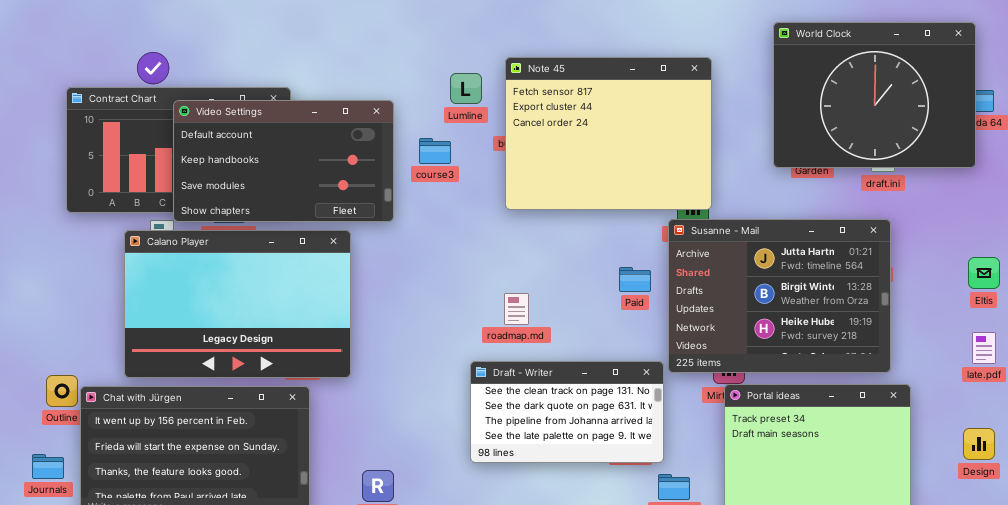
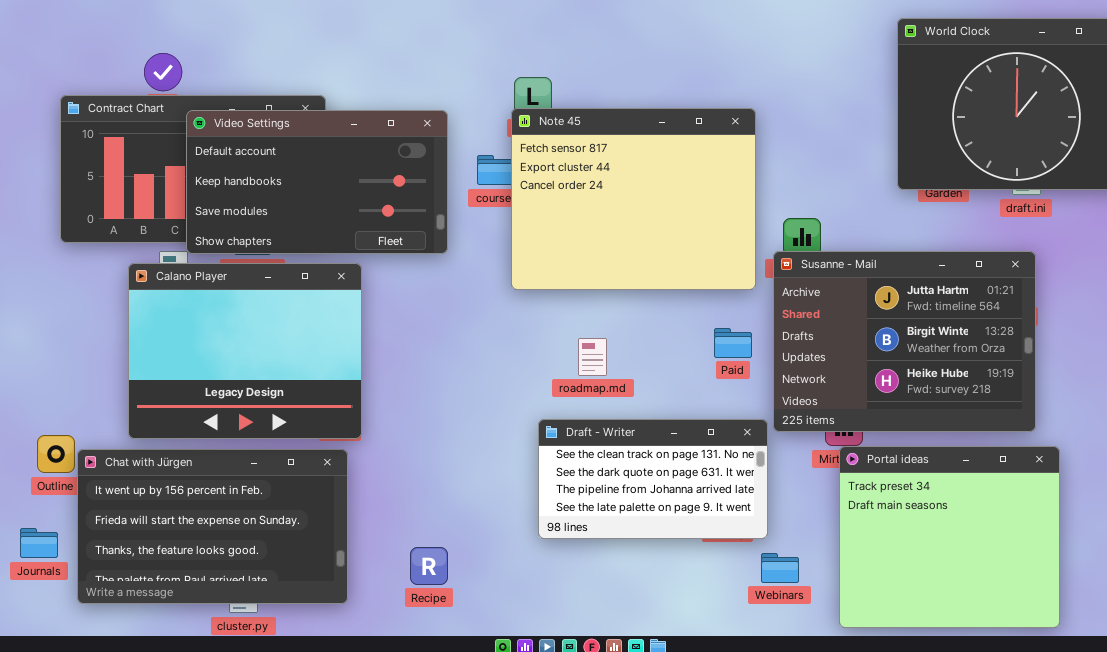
Note 45: [505,57,712,210] -> [511,108,756,290], moved
Calano Player: [124,230,351,378] -> [128,263,362,439], resized
Paid: [619,267,651,292] -> [714,328,752,358], moved

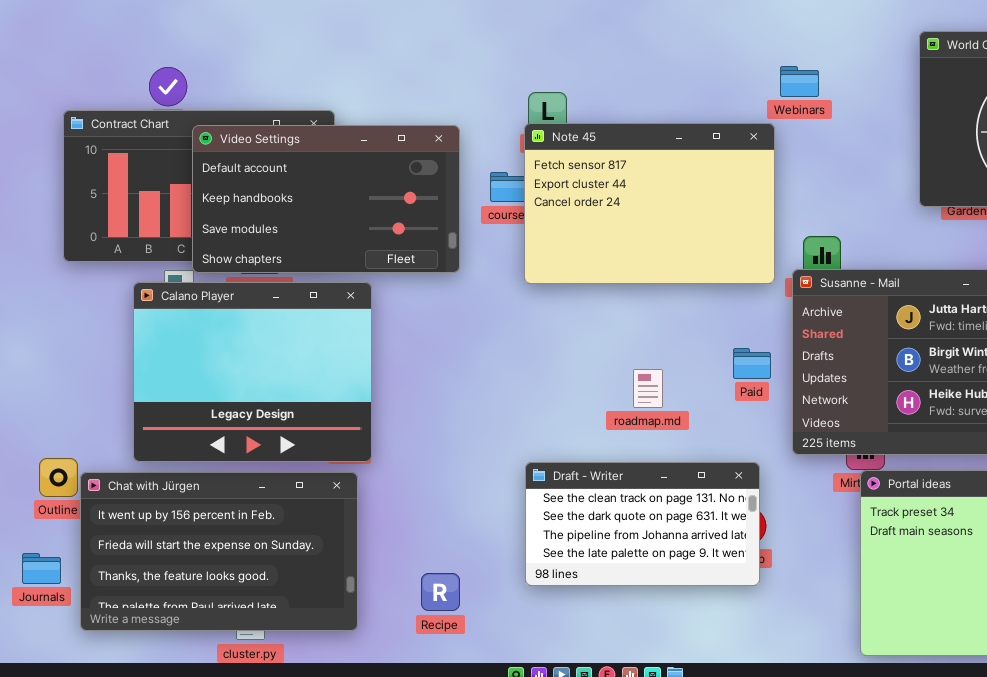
Note 45: [511,108,756,290] -> [524,123,775,284], resized
roadmap.md: [578,338,607,376] -> [633,369,663,408], moved
Draft - Writer: [538,419,768,539] -> [525,462,760,586], moved
Webinars: [761,553,799,583] -> [780,66,819,97], moved

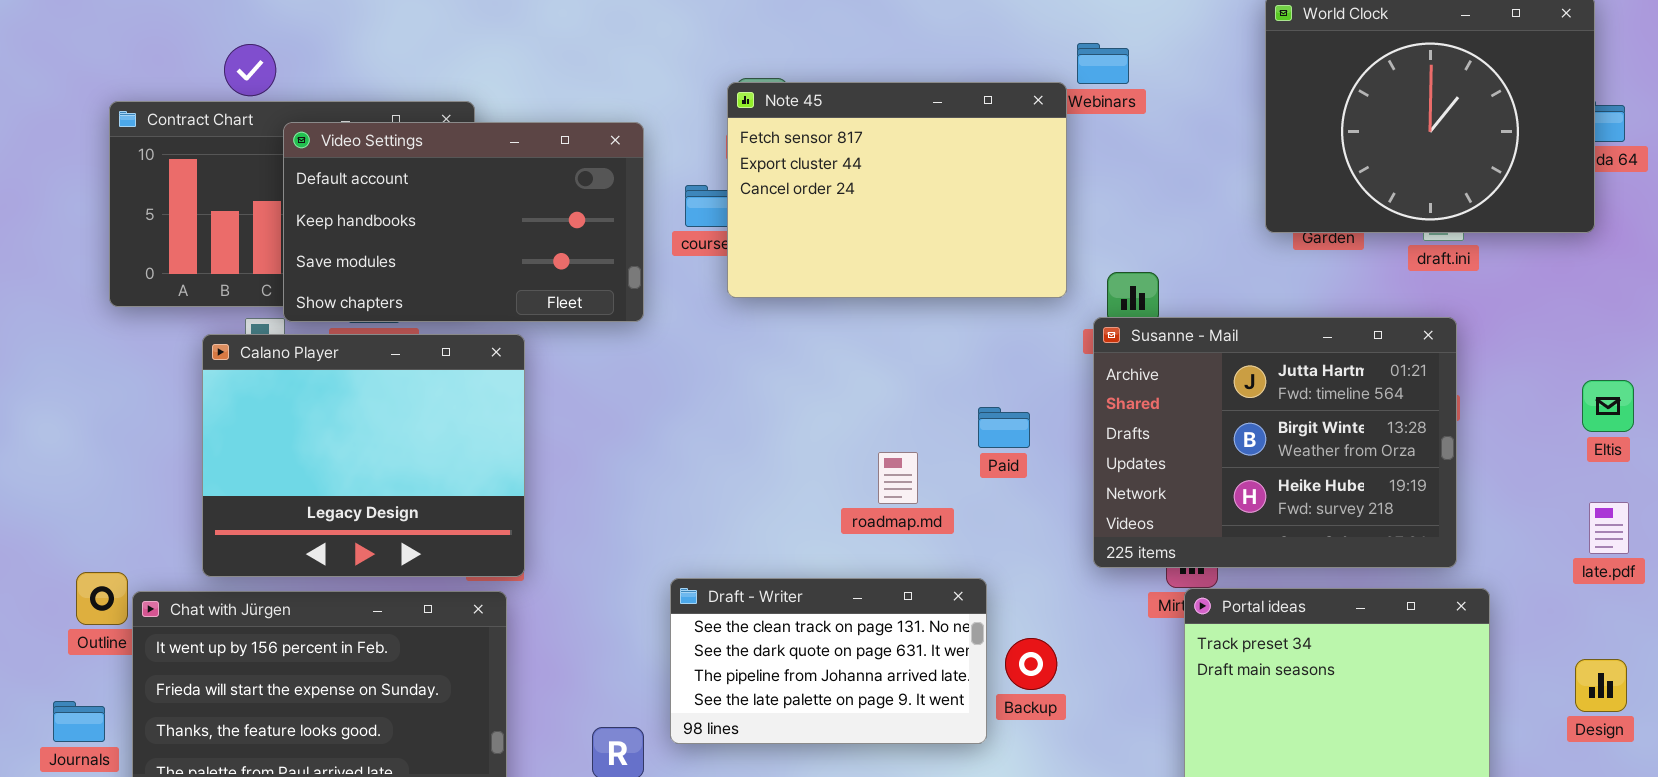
Note 45: [524,123,775,284] -> [727,82,1067,298], moved
Paid: [733,348,771,379] -> [978,407,1030,448], moved
Draft - Writer: [525,462,760,586] -> [670,578,987,744], moved

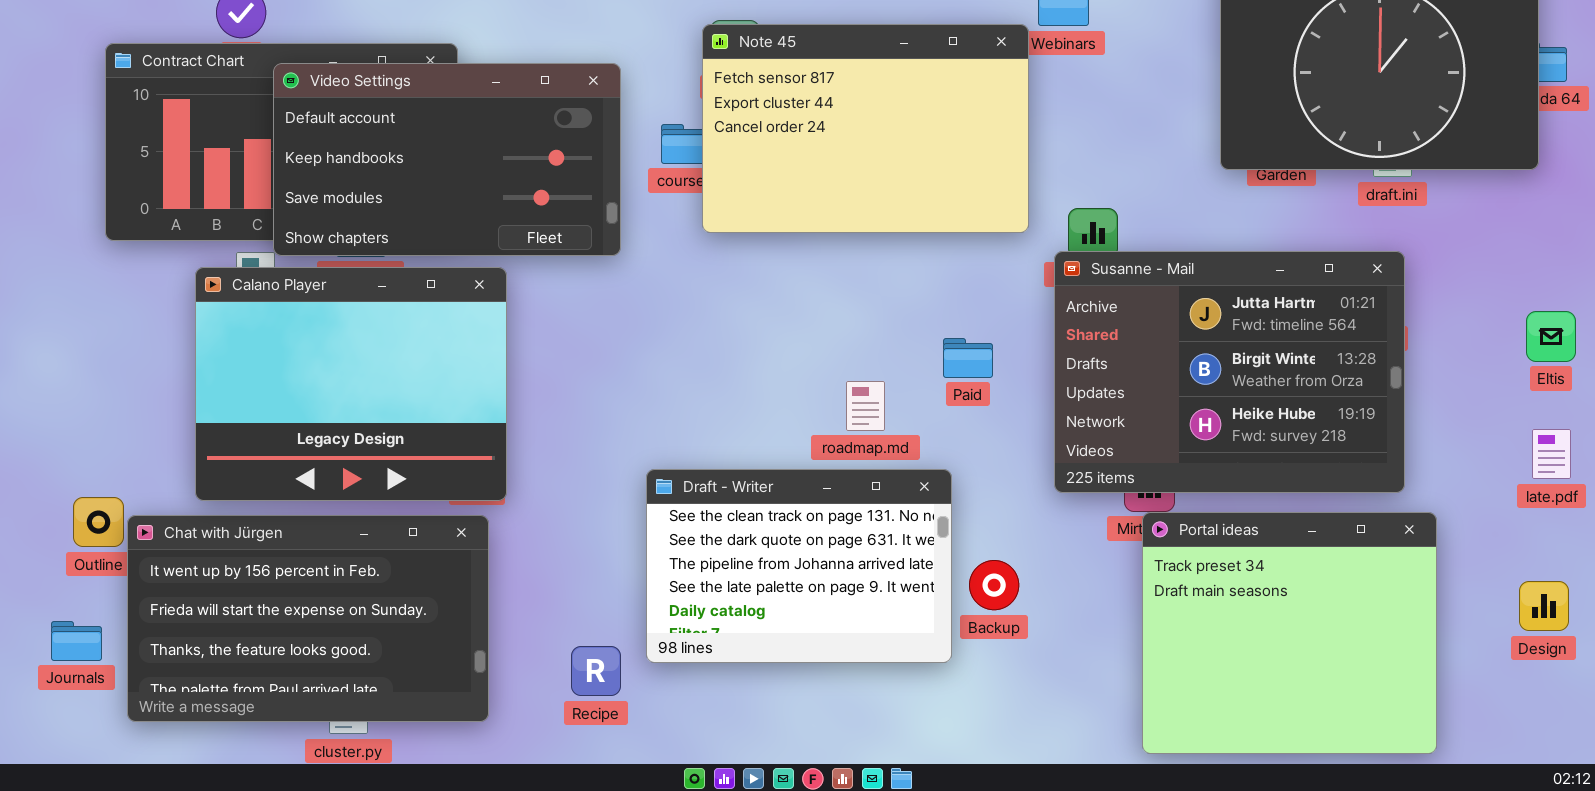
Draft - Writer: [670,578,987,744] -> [646,469,952,663], resized

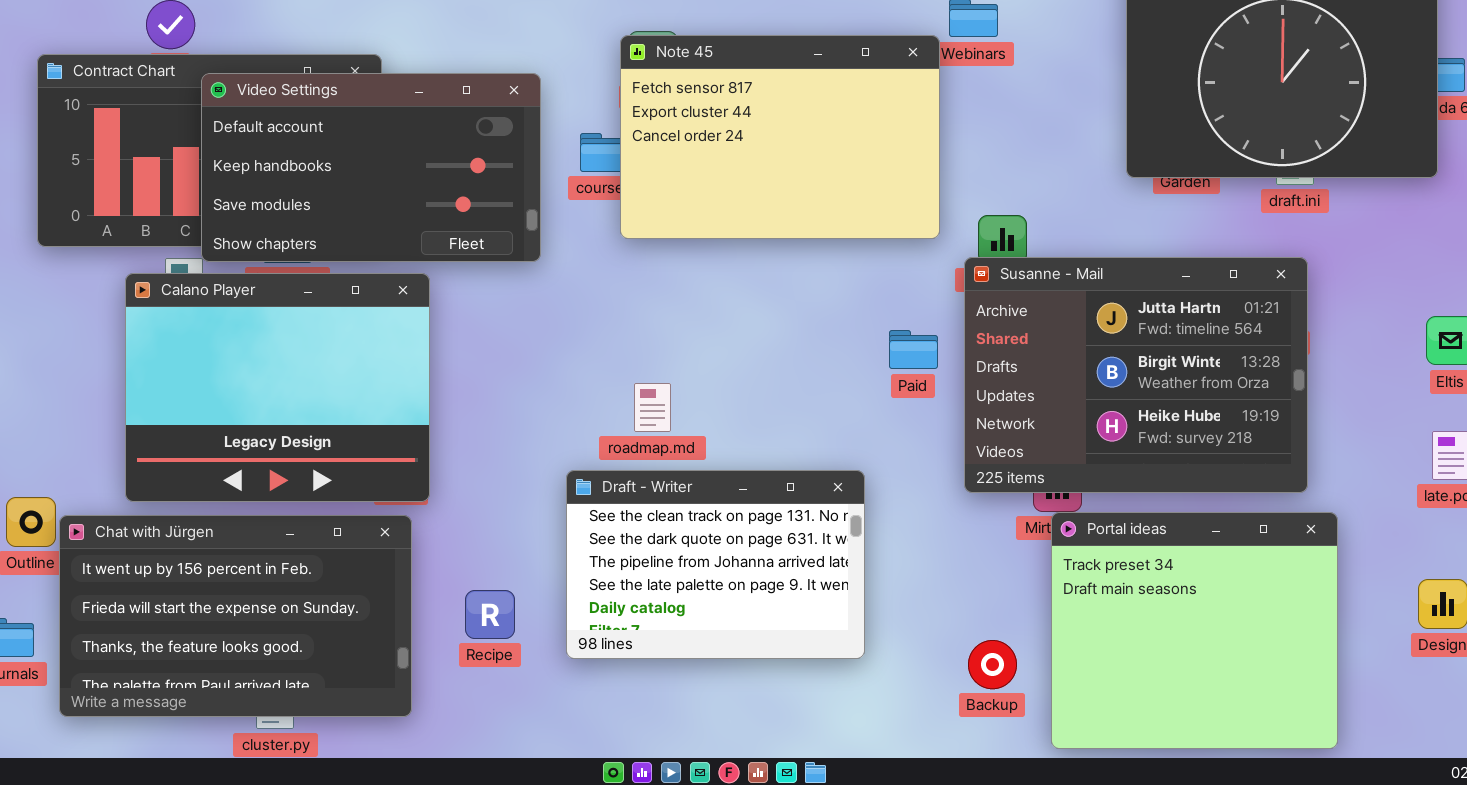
Paid: [943,338,993,378] -> [889,330,938,369], moved
roadmap.md: [846,381,885,431] -> [634,383,671,432], moved
Backup: [969,560,1019,610] -> [968,640,1017,689], moved
Recipe: [571,646,621,696] -> [465,590,515,639], moved

